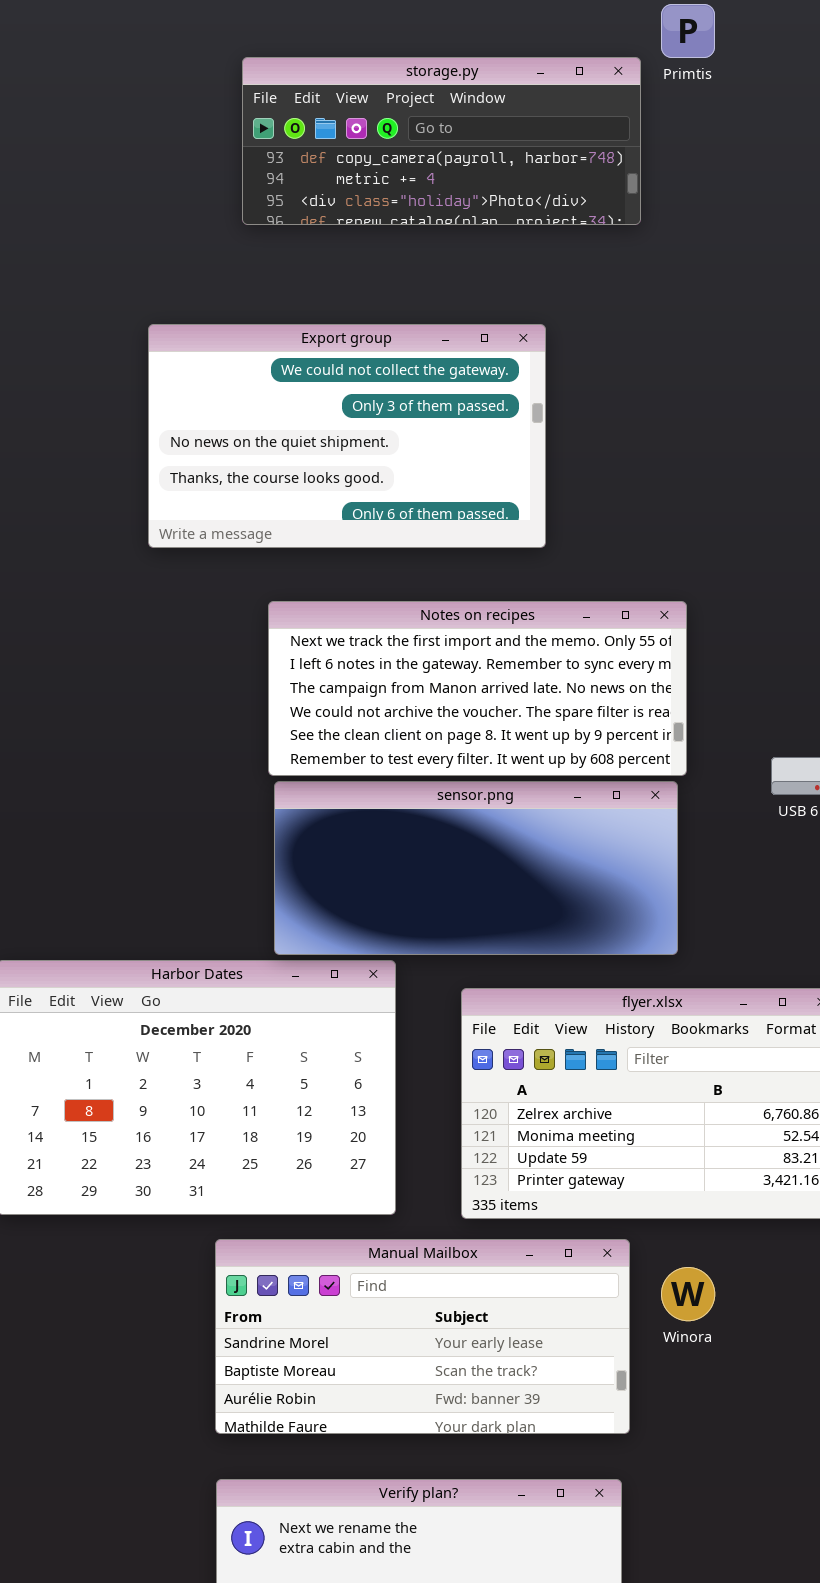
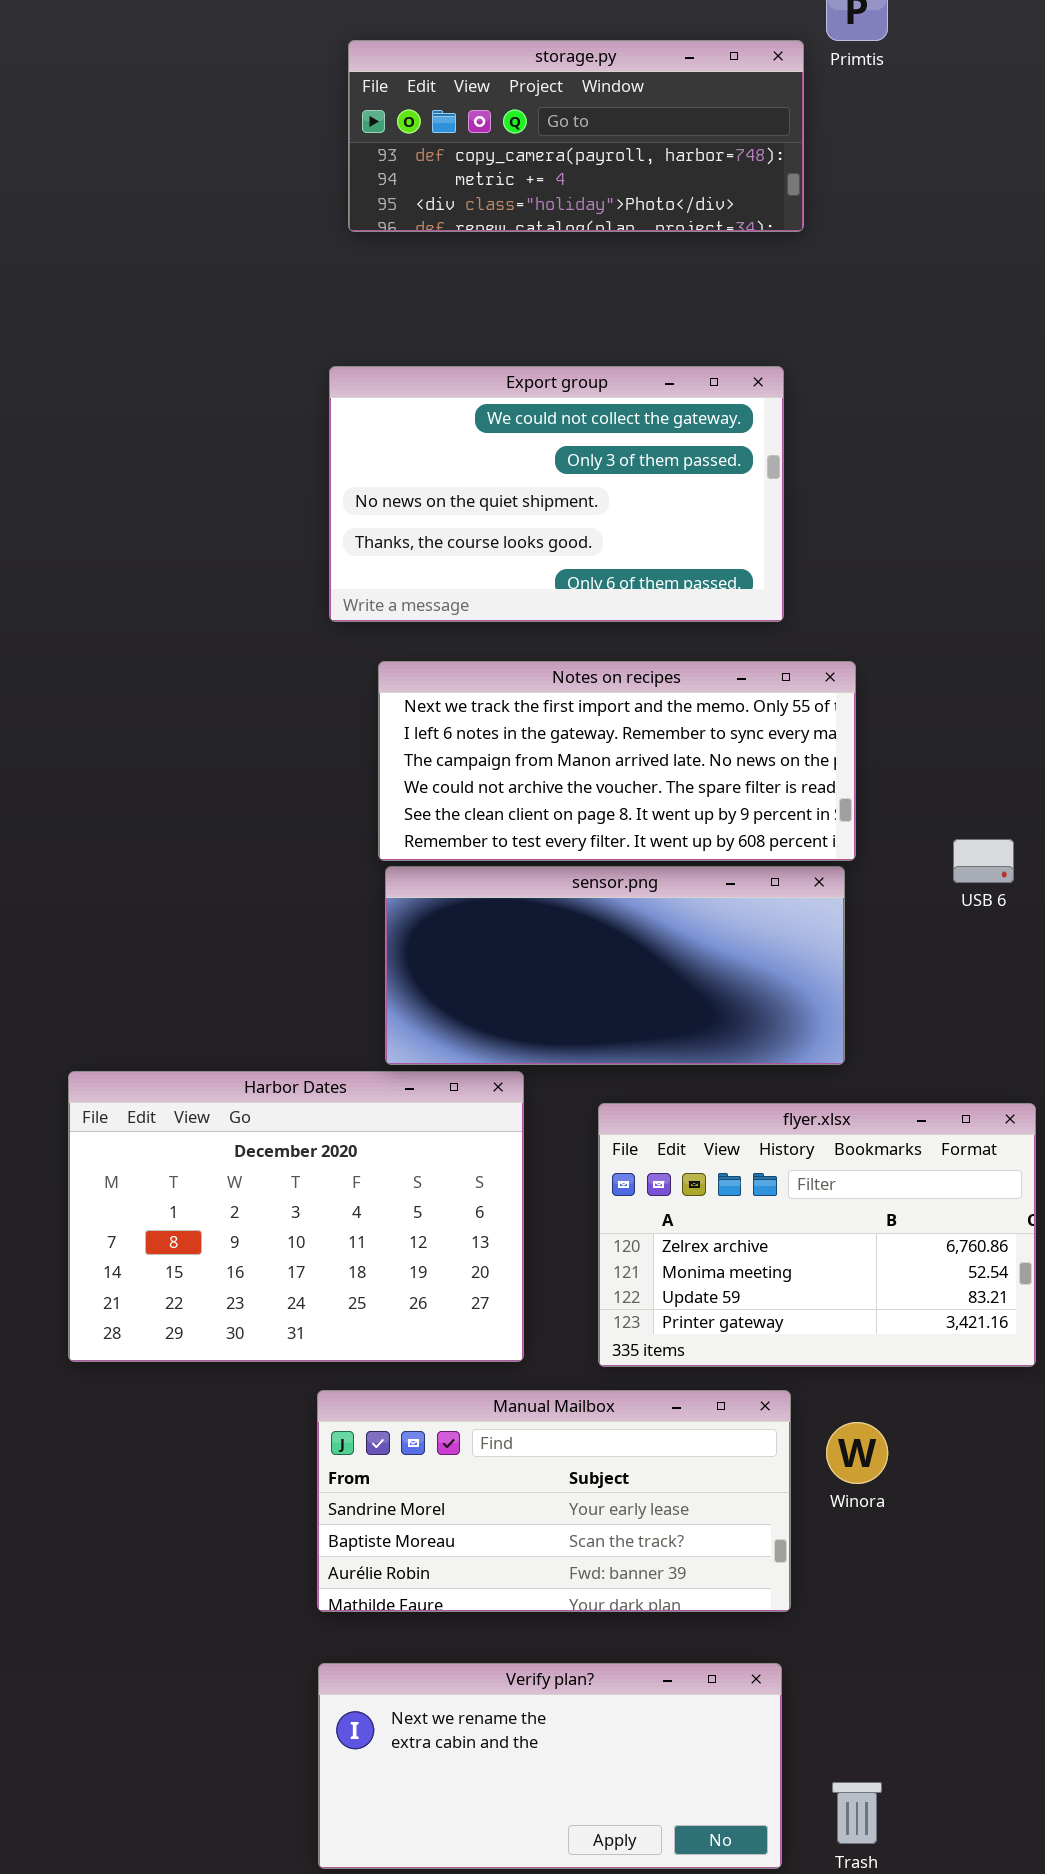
Export group: [148,324,546,548] -> [329,366,784,622], moved

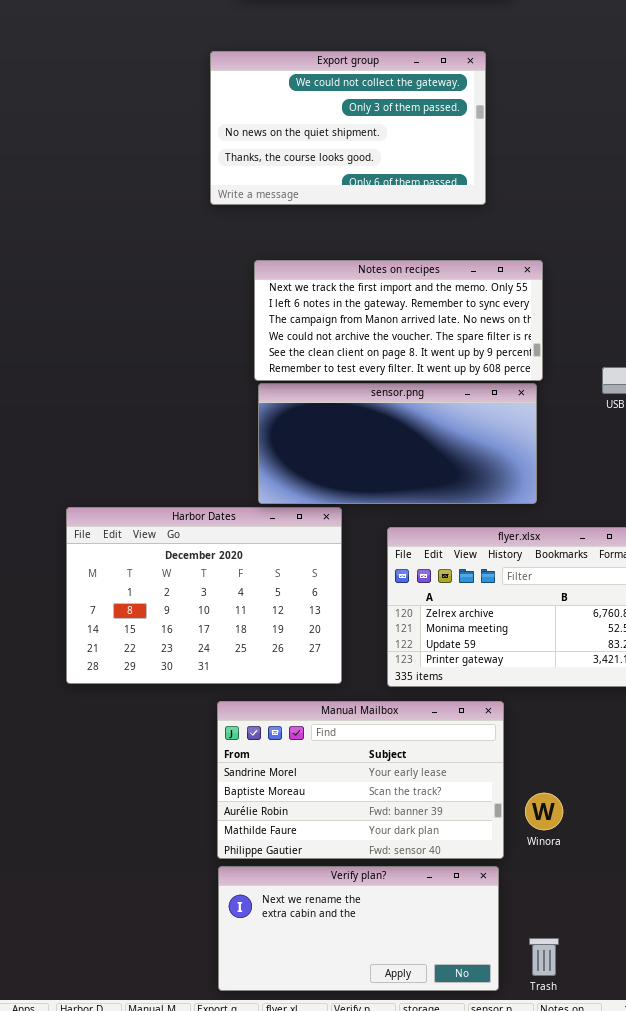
Export group: [329,366,784,622] -> [210,51,486,205], moved
Manual Mailbox: [317,1390,791,1612] -> [217,701,504,859], resized
Winora: [826,1422,888,1484] -> [525,793,563,830], moved

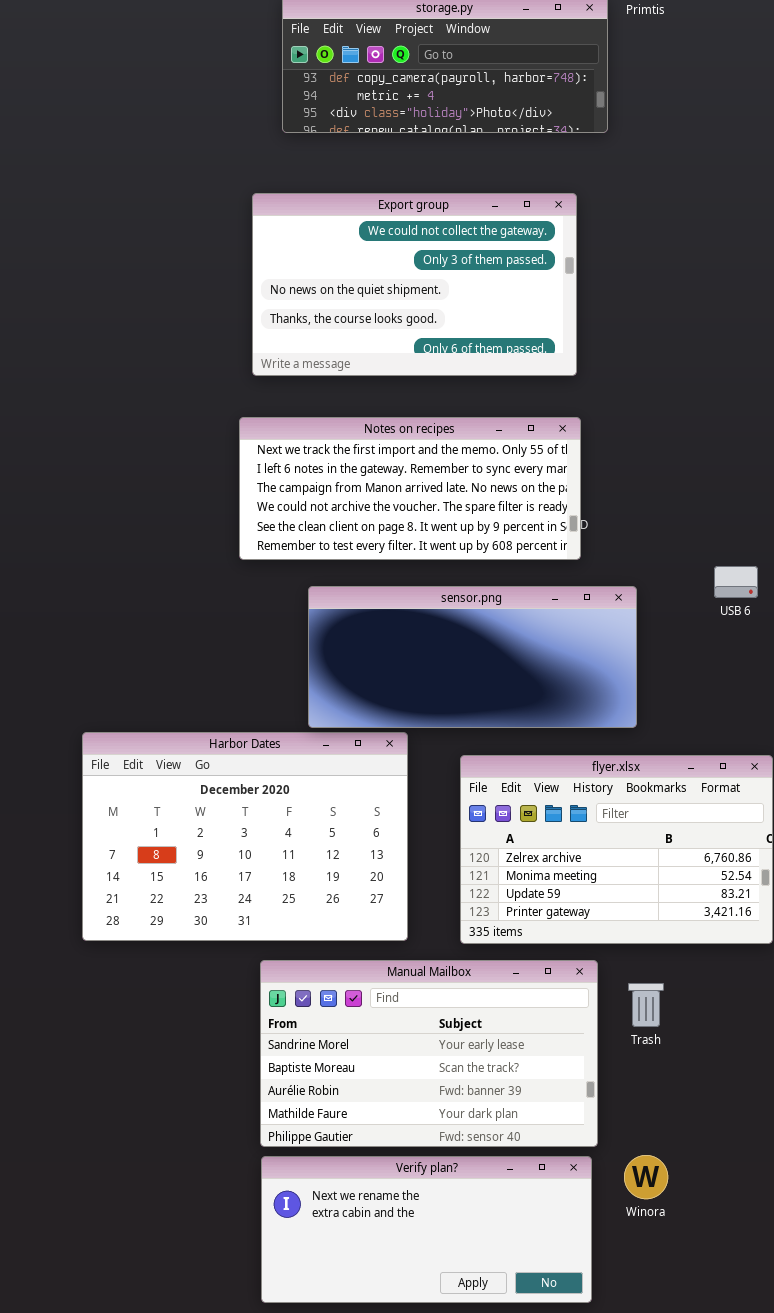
Notes on recipes: [254,260,543,381] -> [239,417,581,560], moved
Winora: [525,793,563,830] -> [624,1155,668,1199], moved
Trash: [529,938,559,976] -> [628,983,664,1027], moved

